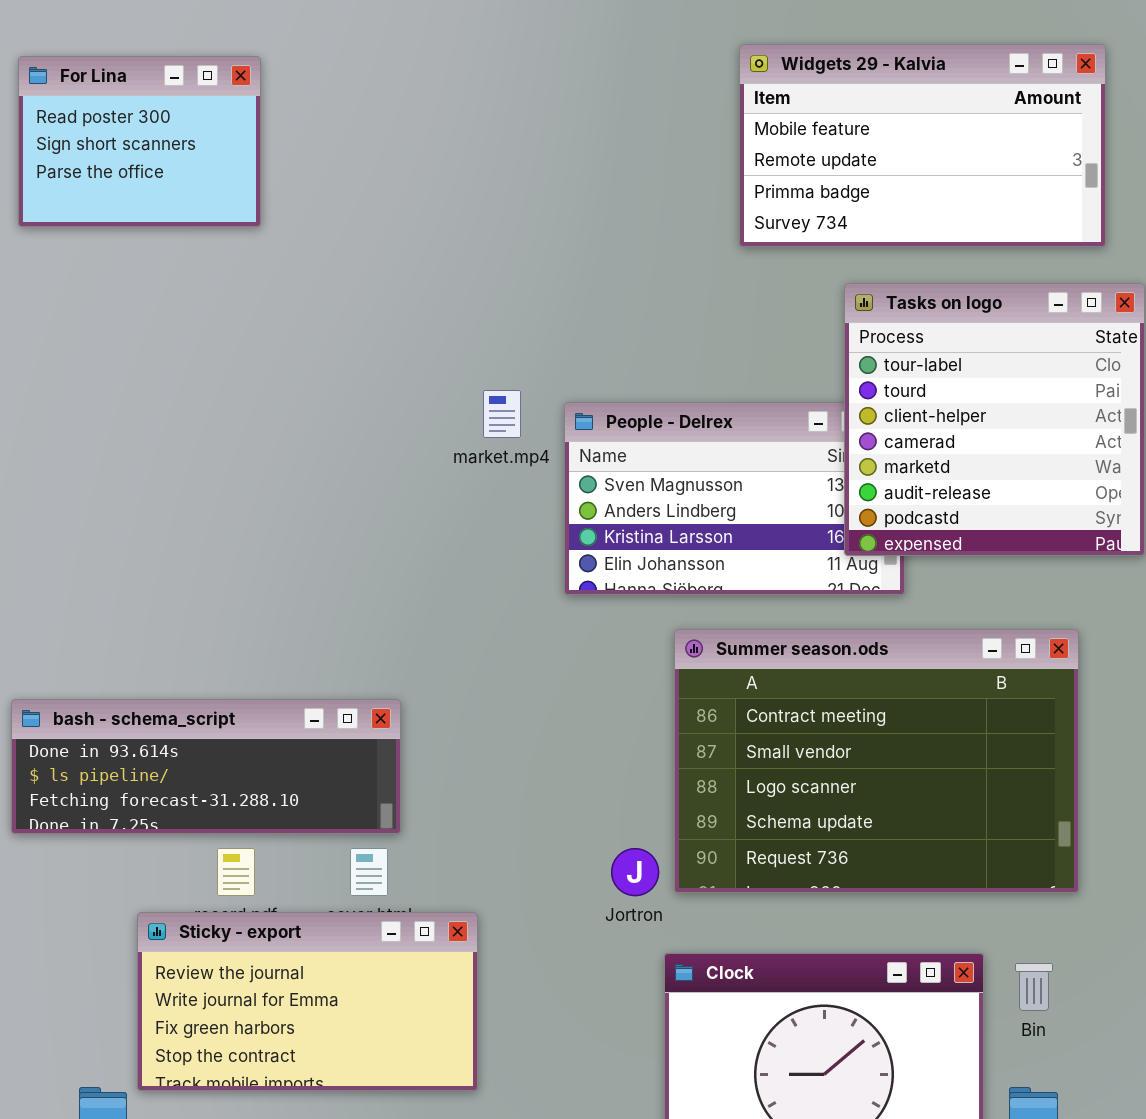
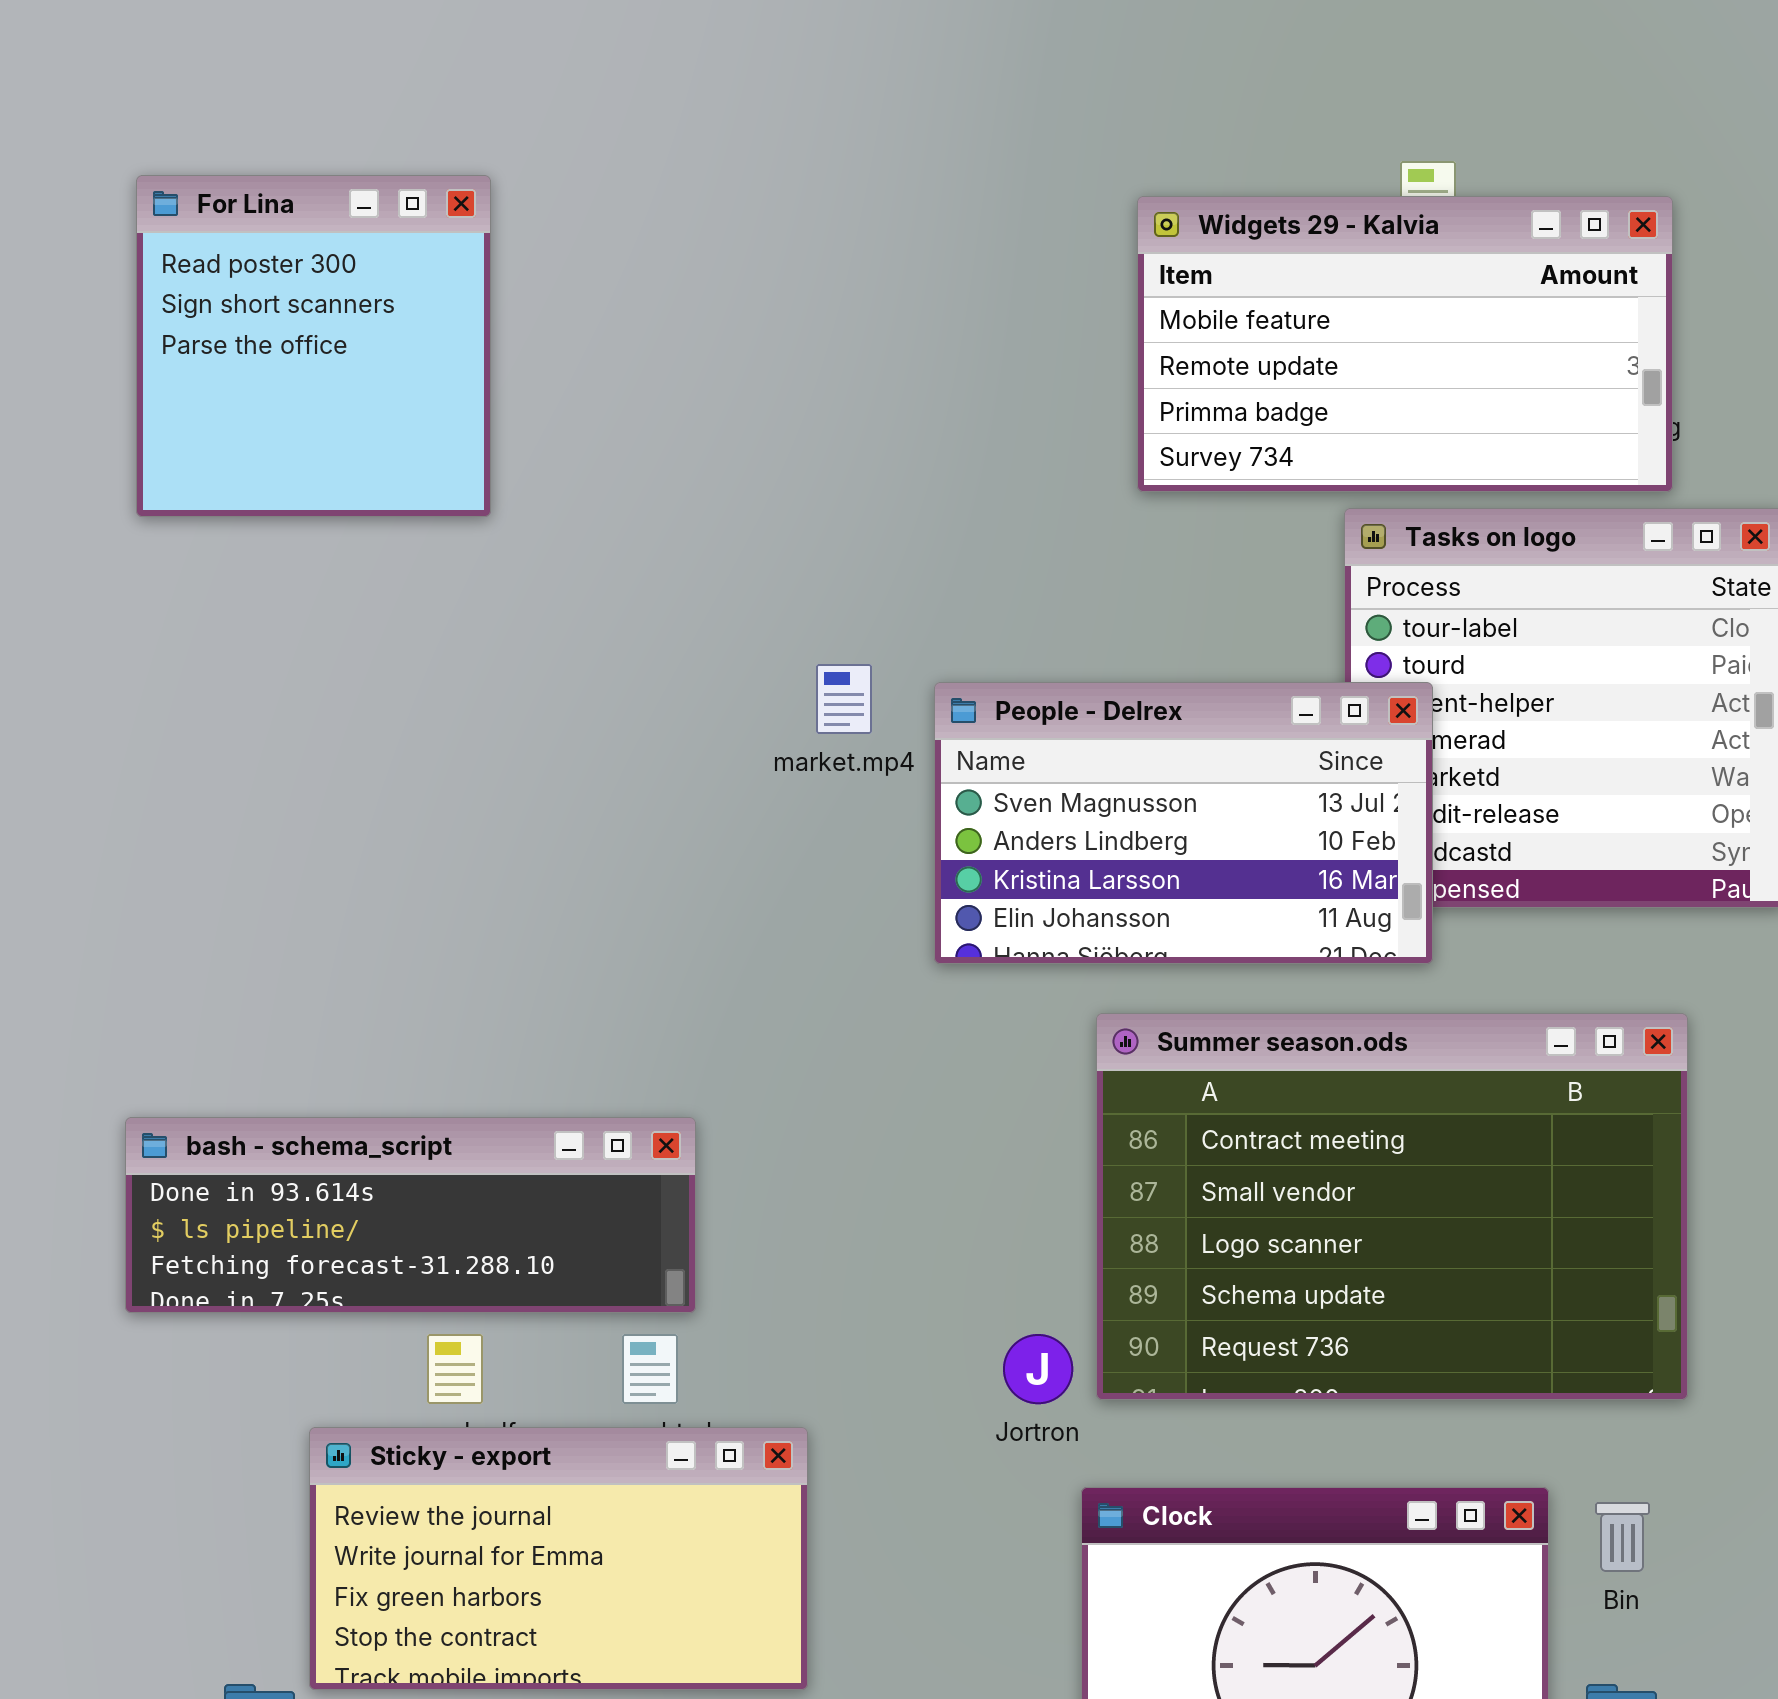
Widgets 29 - Kalvia: [739,44,1106,247] -> [1137,196,1673,492], moved
For Lina: [18,56,261,227] -> [136,175,491,517], resized
People - Delrex: [564,402,905,595] -> [934,682,1433,964], raised

